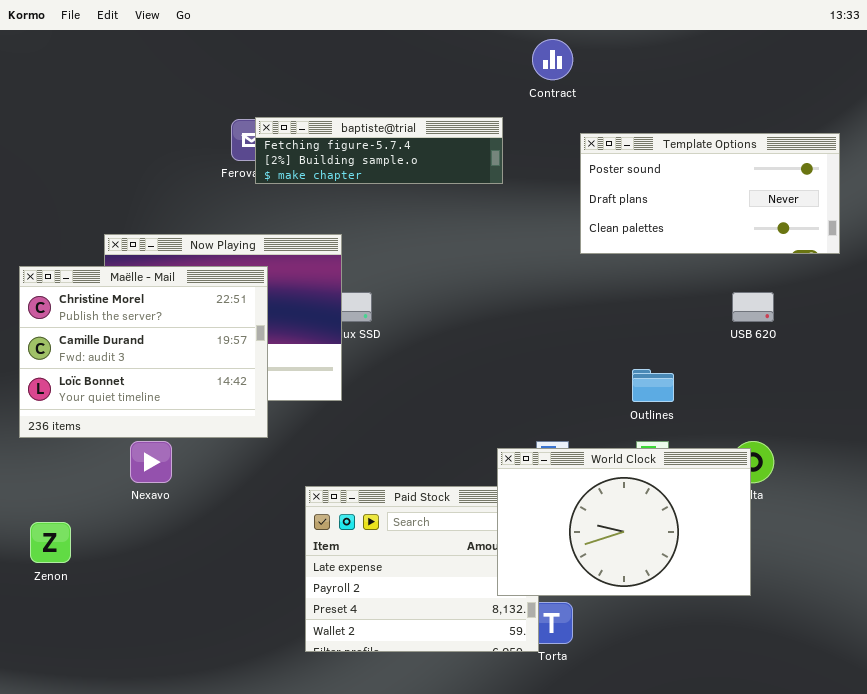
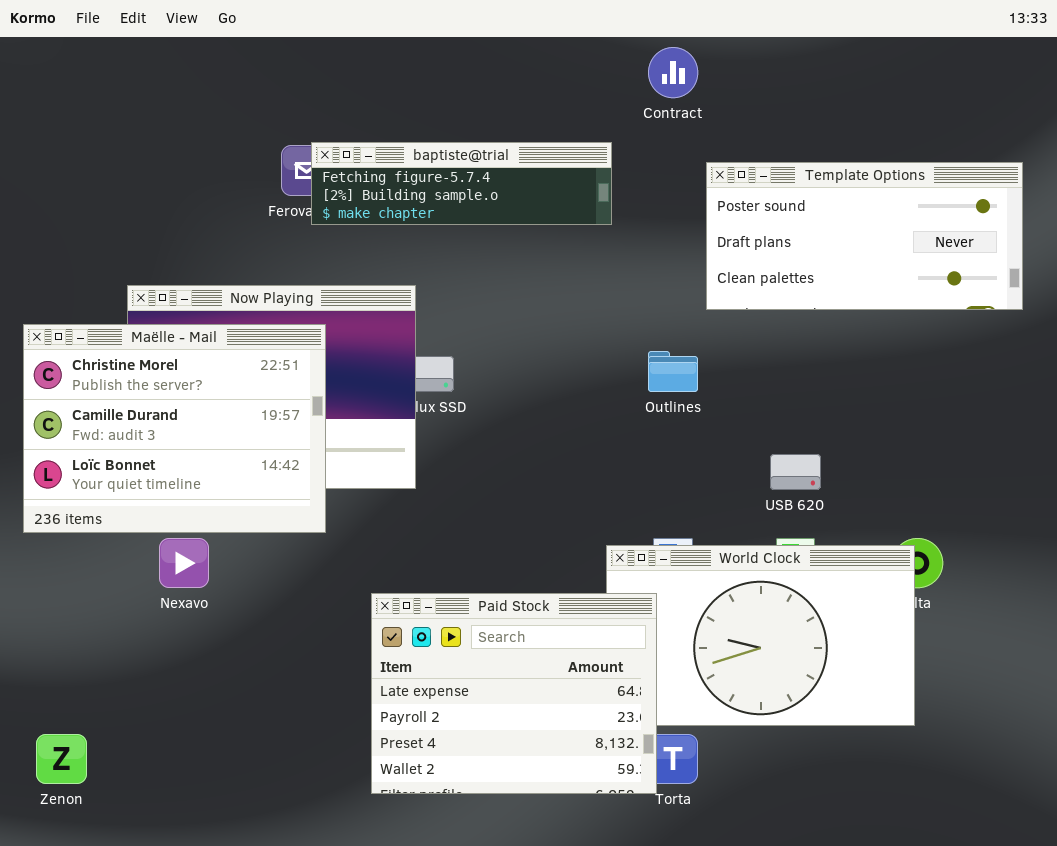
USB 620: [732,292,774,322] -> [770,454,821,490], moved
Outlines: [632,369,674,402] -> [648,351,698,392], moved
Paid Stock: [305,486,539,652] -> [371,593,657,794], raised
Zenon: [30,522,71,563] -> [36,734,87,784], moved

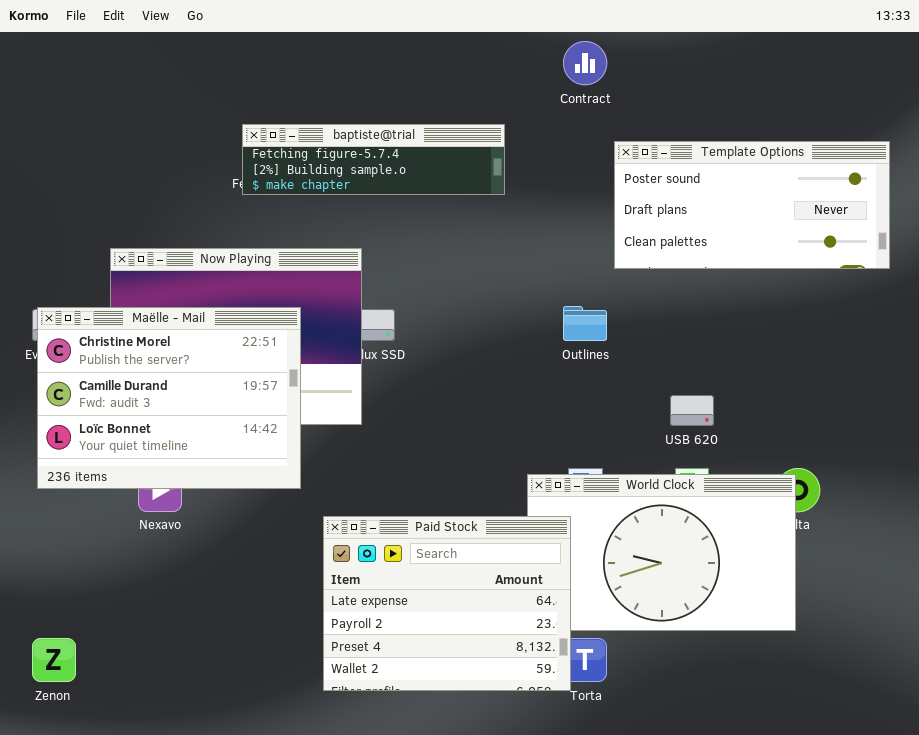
baptiste@trial: [311,142,612,225] -> [242,124,505,195], moved
Maëlle - Mail: [23,324,326,533] -> [37,307,301,489], moved

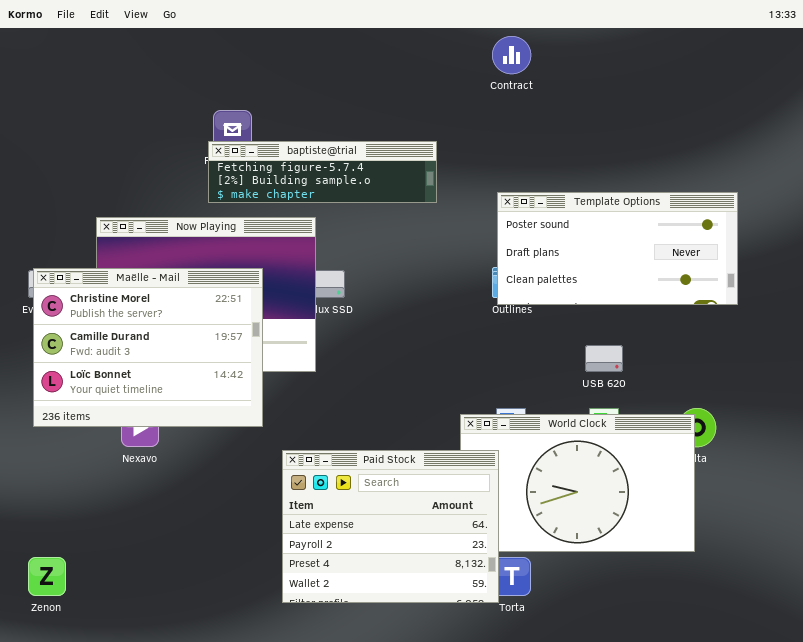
baptiste@trial: [242,124,505,195] -> [208,141,437,203], moved
Template Options: [614,141,890,269] -> [497,192,738,305], moved

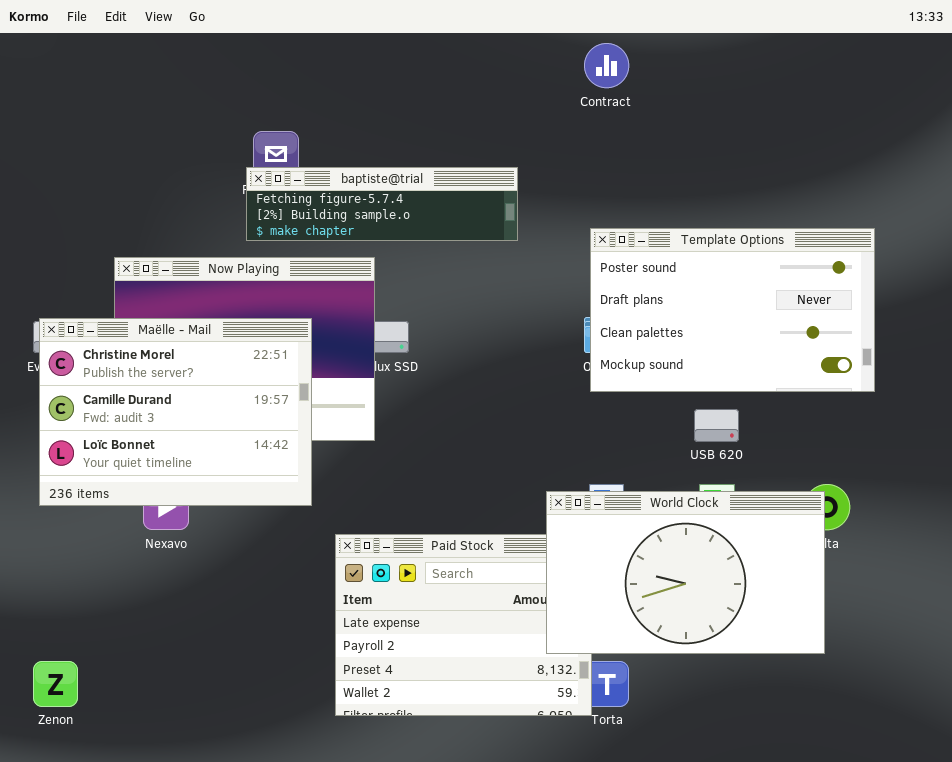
Template Options: [497,192,738,305] -> [590,228,875,392], resized
World Clock: [460,414,695,552] -> [546,491,825,654], raised

